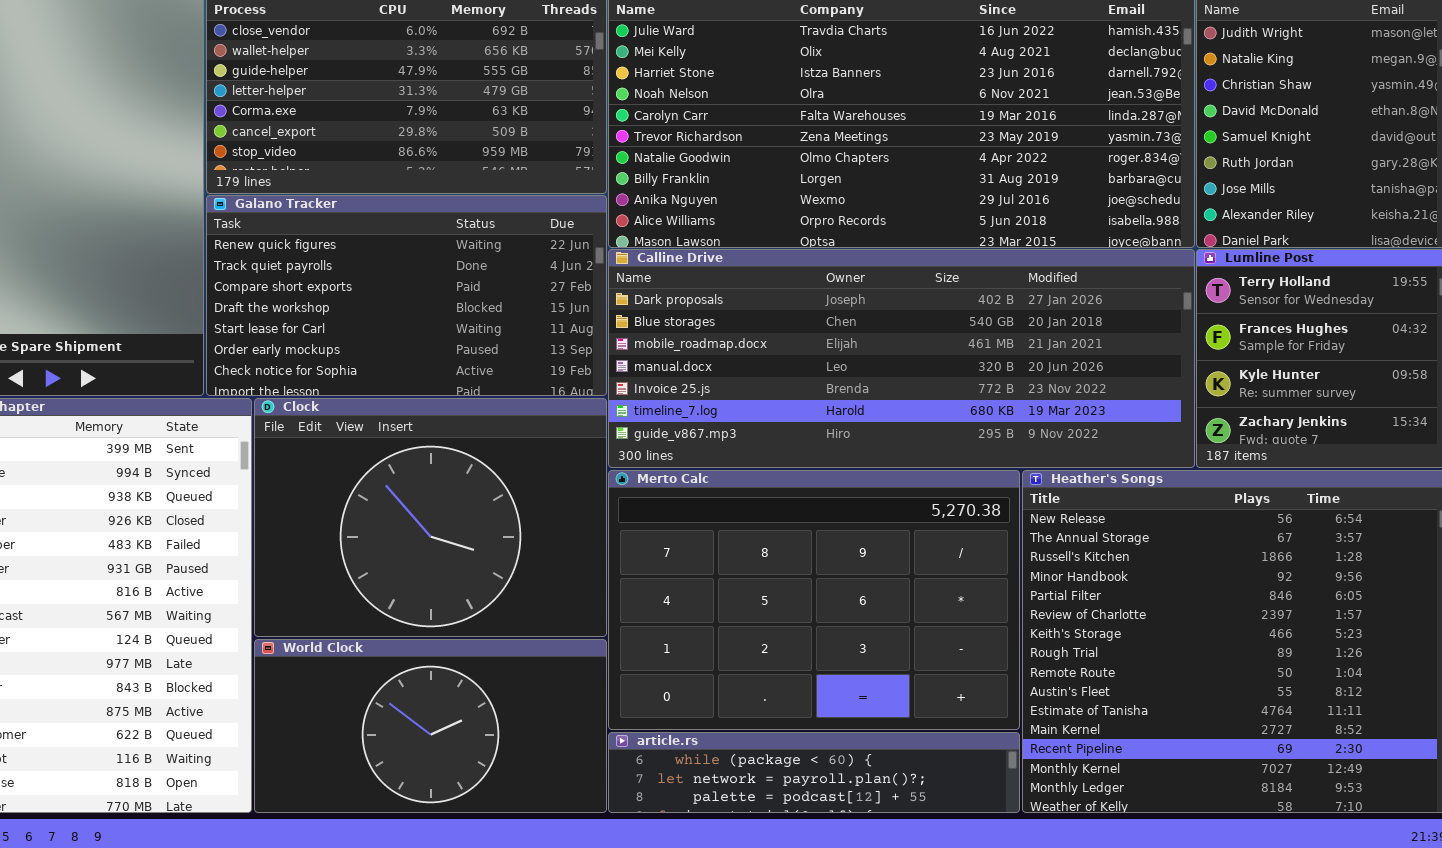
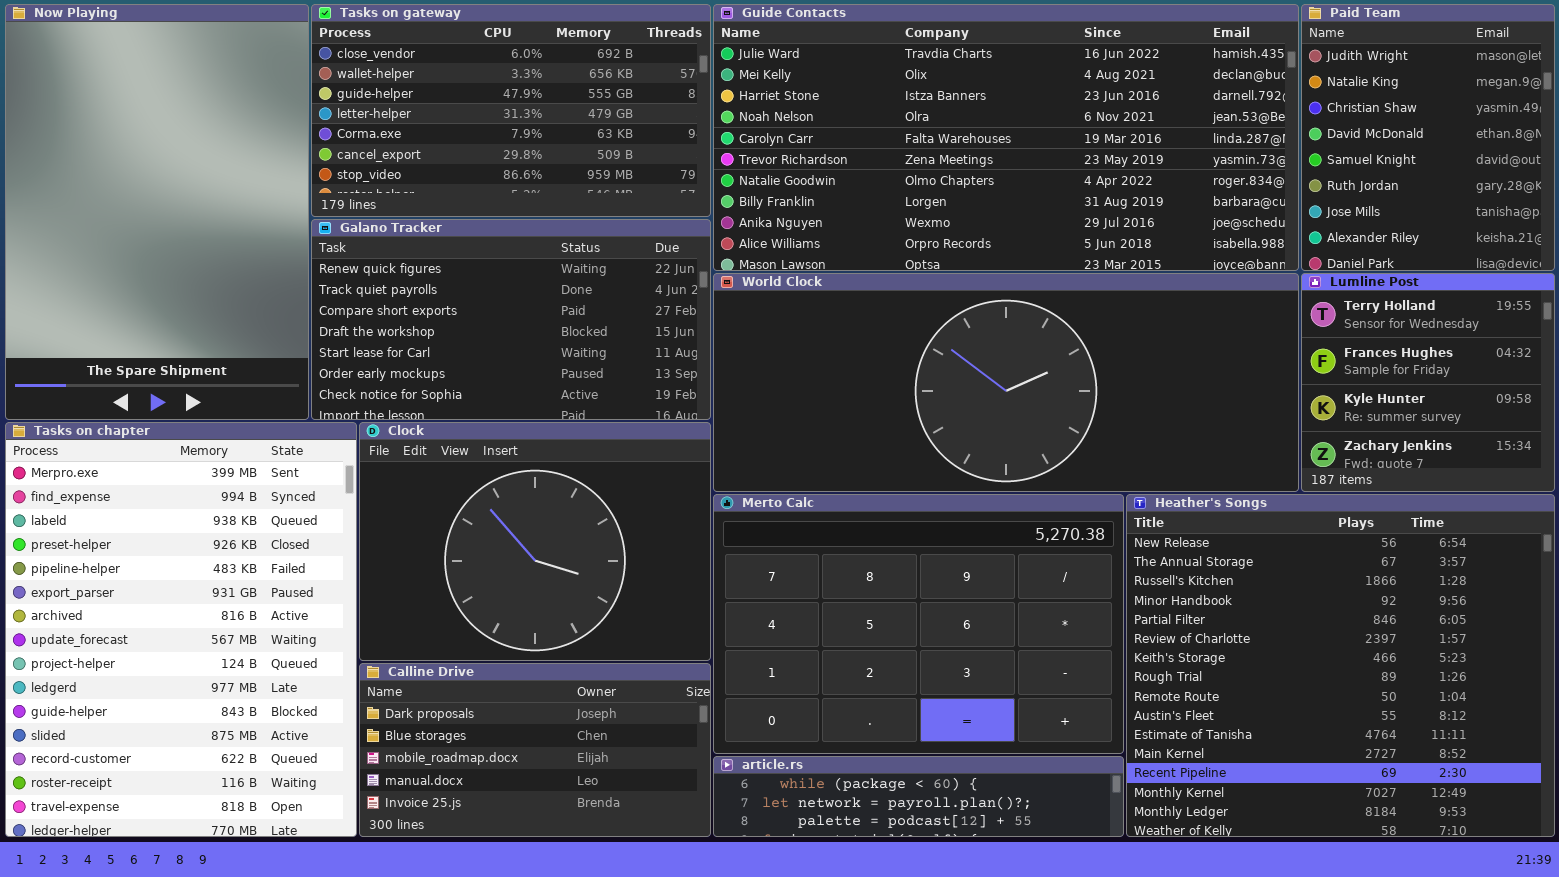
Calline Drive: [608,249,1195,468] -> [359,663,711,837], moved, resized
World Clock: [254,639,607,813] -> [713,273,1299,492], moved, resized

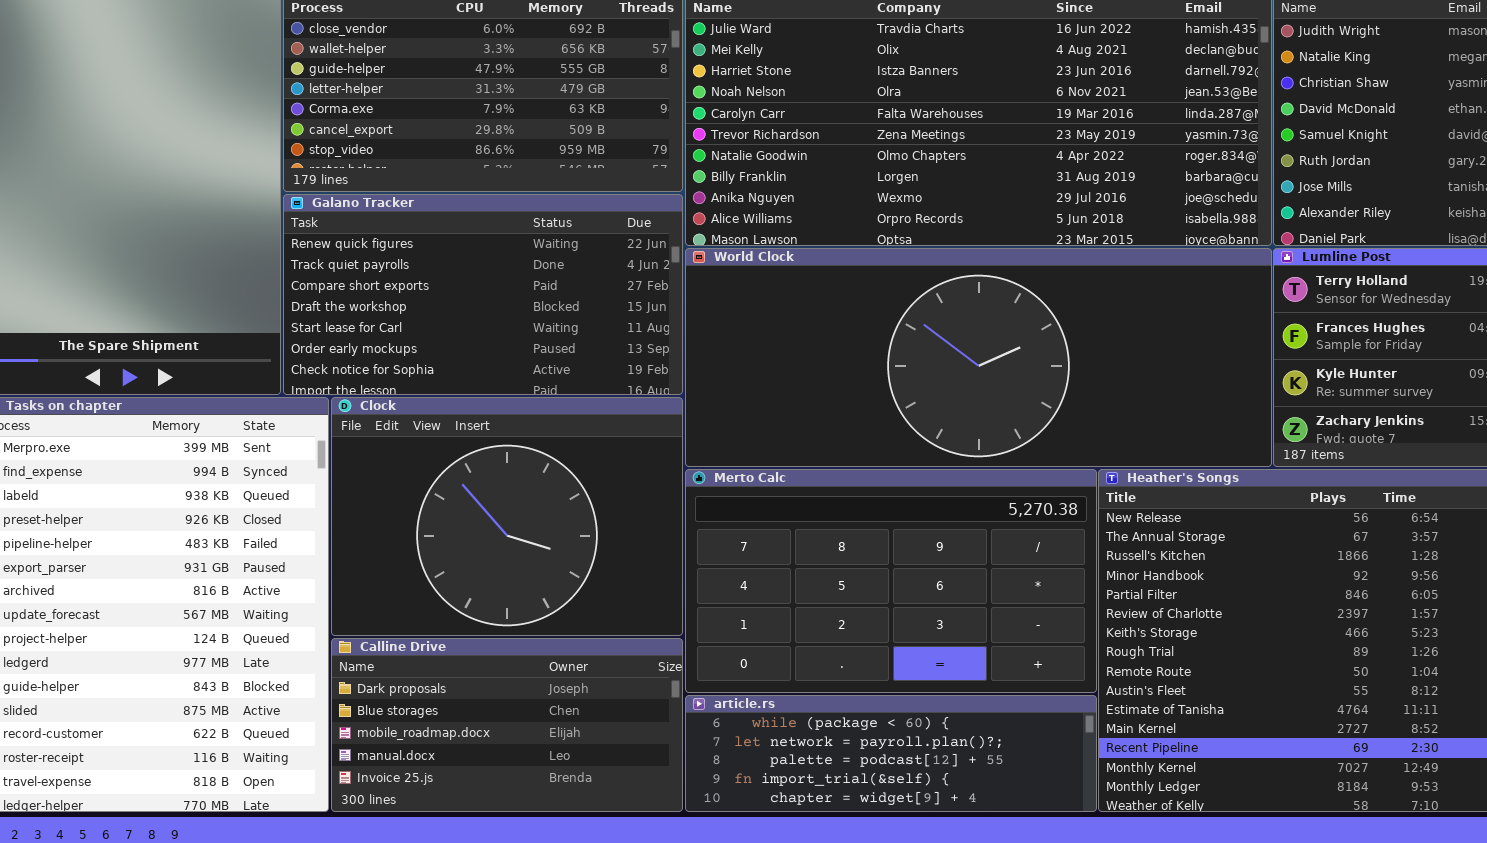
Merto Calc: [713,494,1124,754] -> [685,469,1097,693], resized
article.rs: [713,756,1124,837] -> [685,695,1097,812], resized

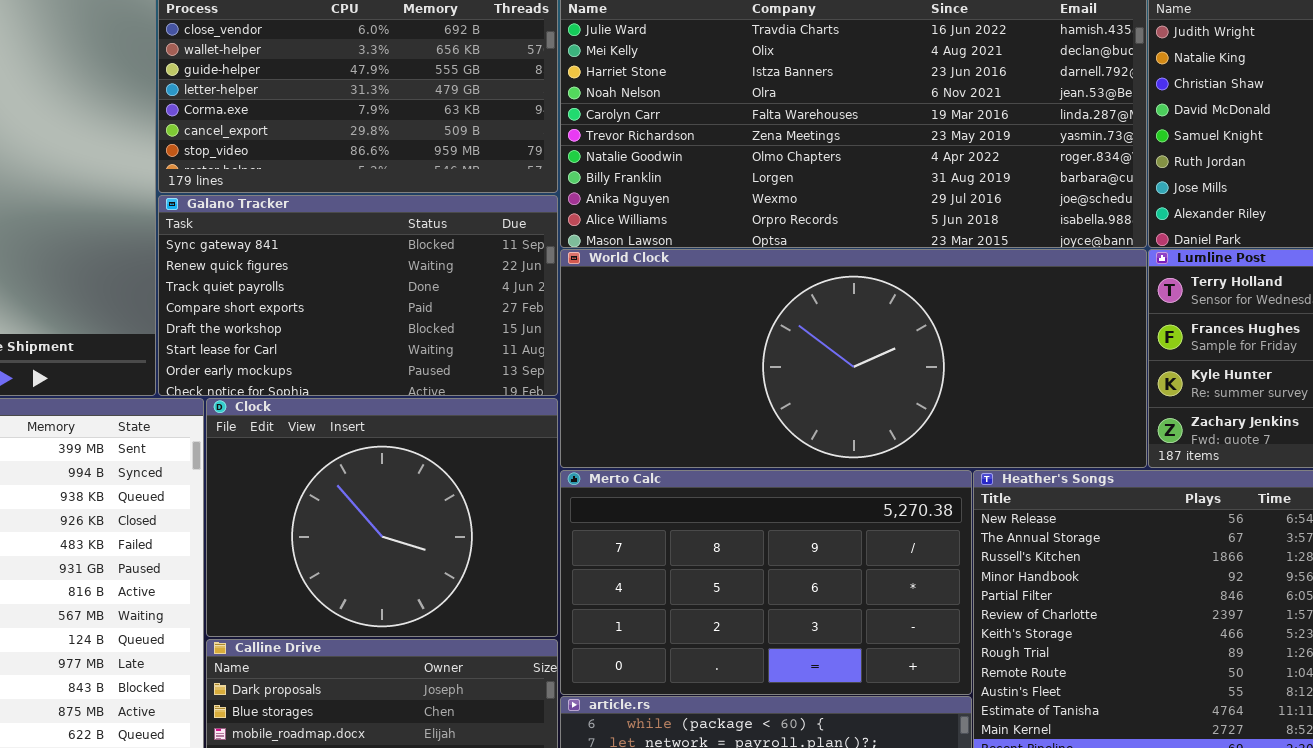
Galano Tracker: [283,194,683,395] -> [158,195,558,396], scrolled up 1 row

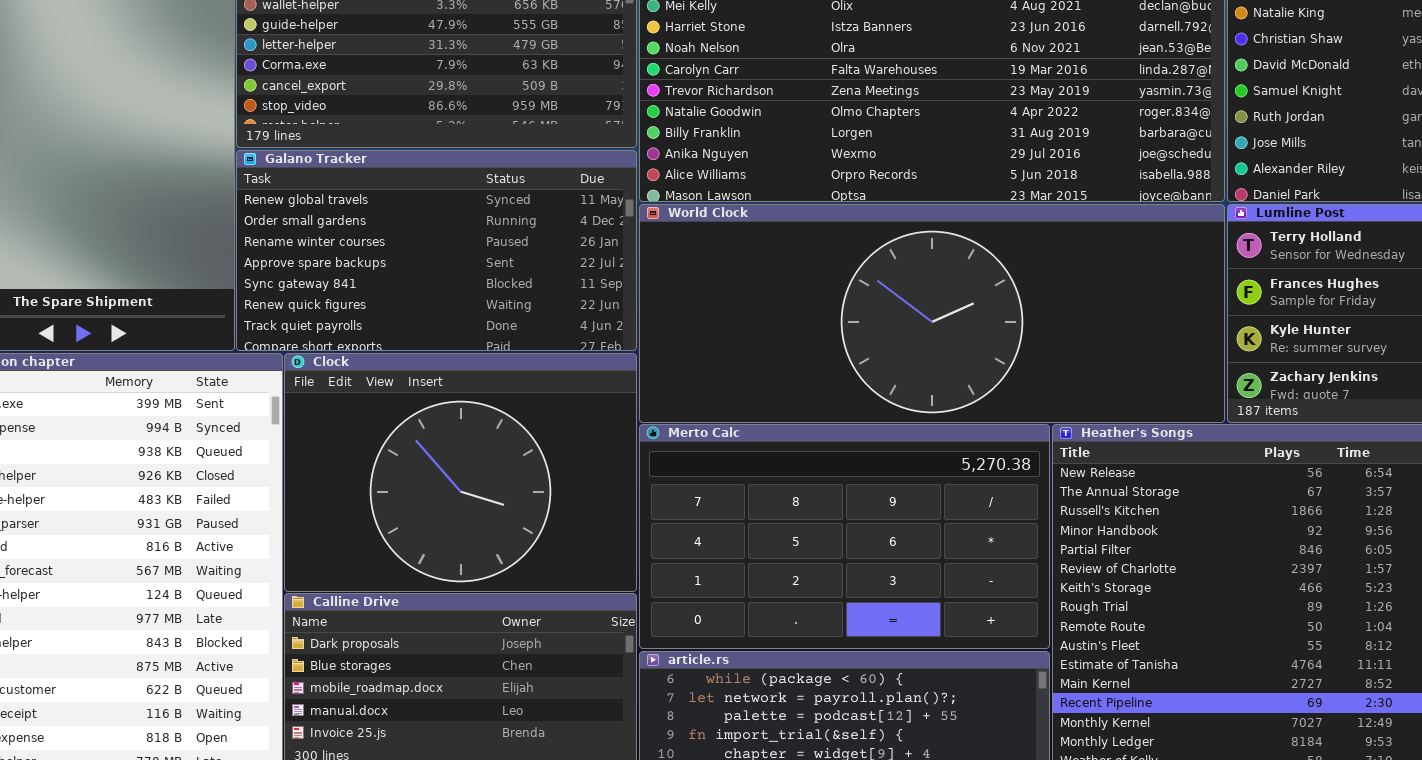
Galano Tracker: [158,195,558,396] -> [236,150,637,351], scrolled up 4 rows

